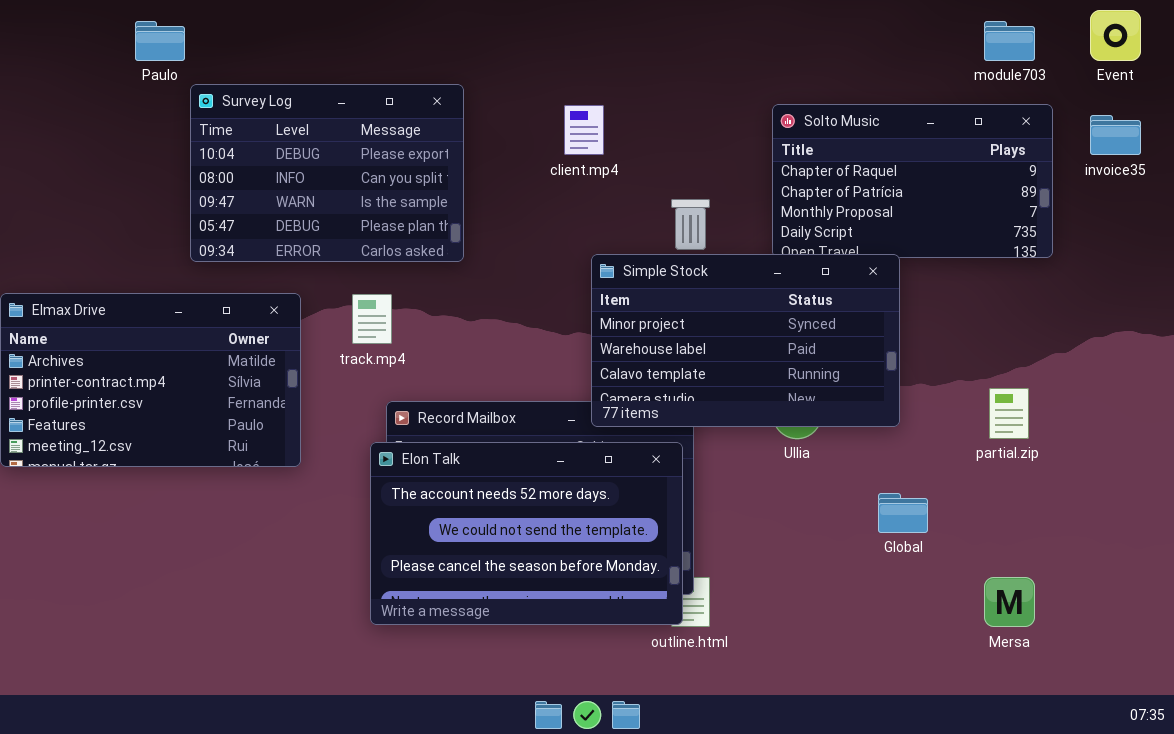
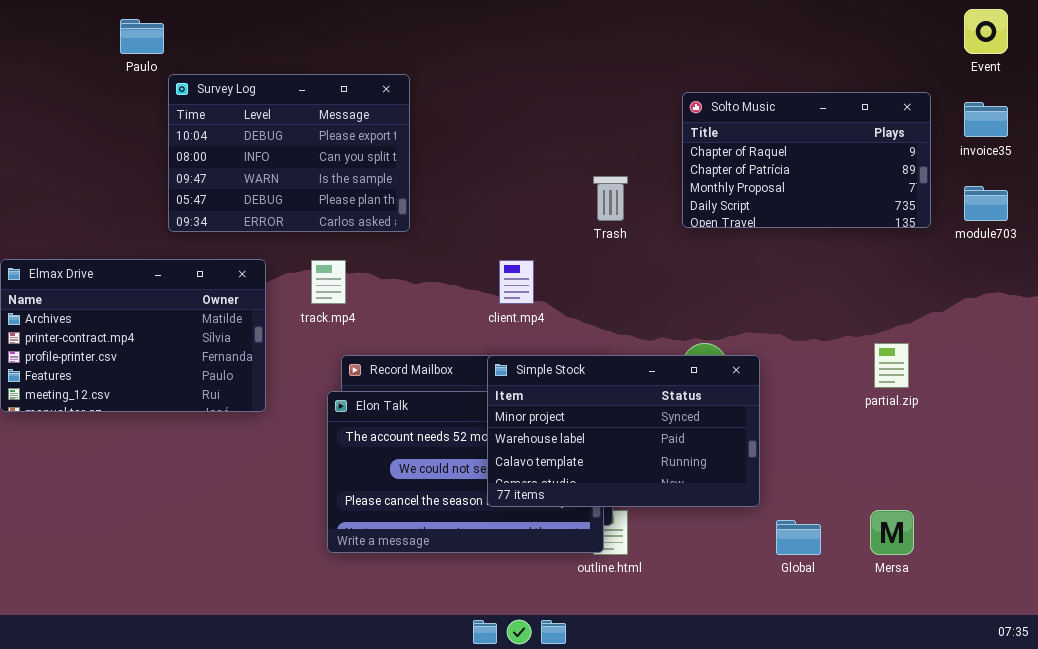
module703: [984,21,1035,61] -> [964,186,1008,221], moved
client.mp4: [564,105,604,155] -> [499,260,534,304], moved
Simple Stock: [591,254,900,427] -> [487,355,760,507], moved
Global: [878,493,928,533] -> [776,520,821,555], moved

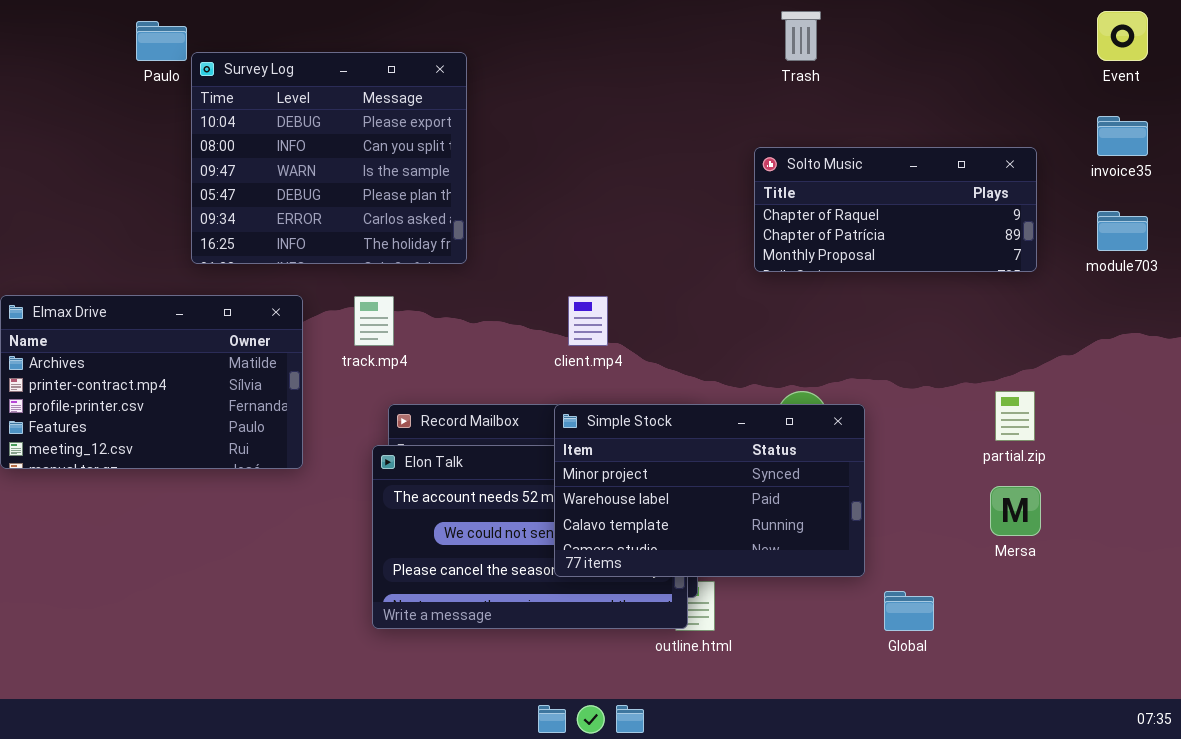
Survey Log: [168,74,410,232] -> [191,52,467,264], resized
Solto Music: [682,92,931,228] -> [754,147,1037,272], moved, resized
Trash: [593,176,628,221] -> [781,11,821,61], moved
Mersa: [870,510,914,555] -> [990,486,1041,536], moved

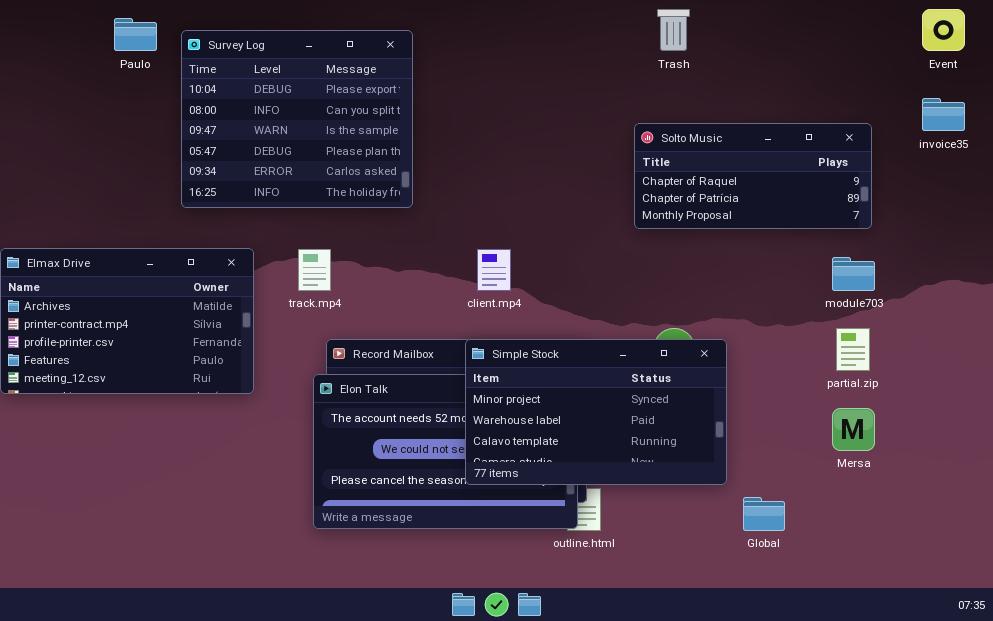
Survey Log: [191,52,467,264] -> [181,30,413,208], moved
module703: [1097,211,1148,251] -> [832,257,875,291], moved

